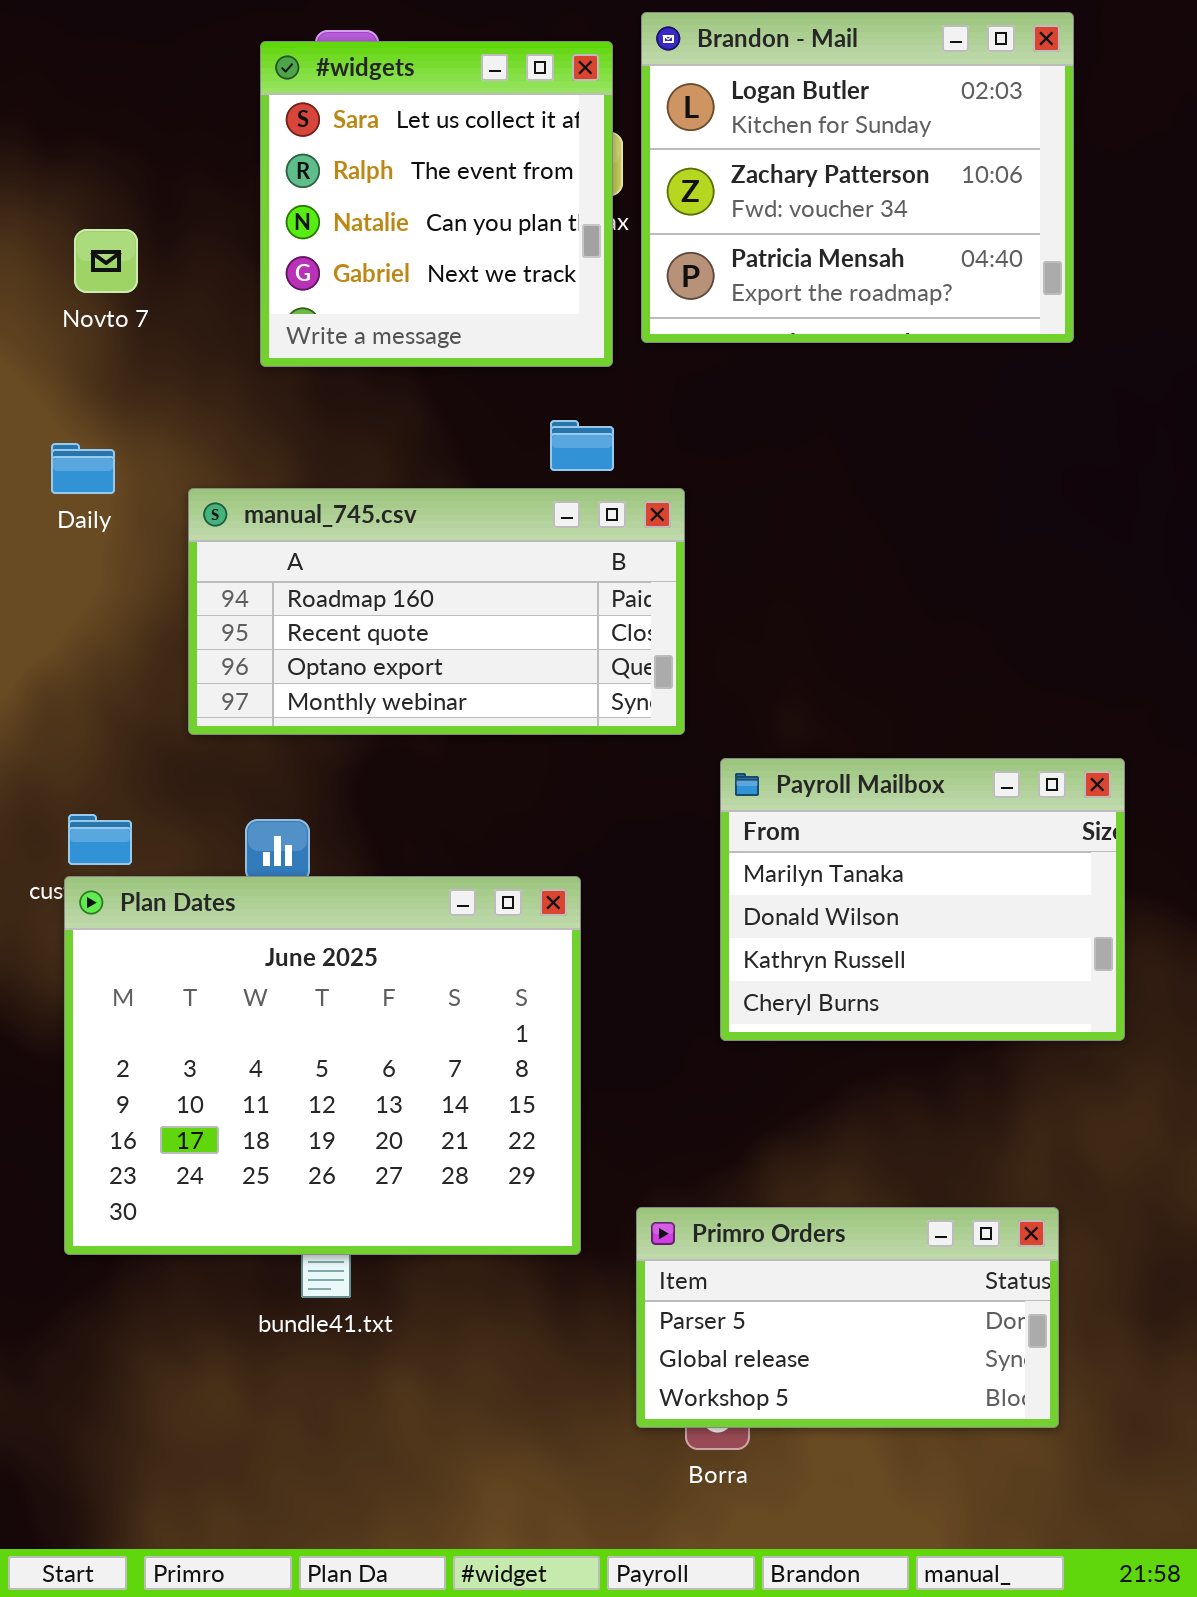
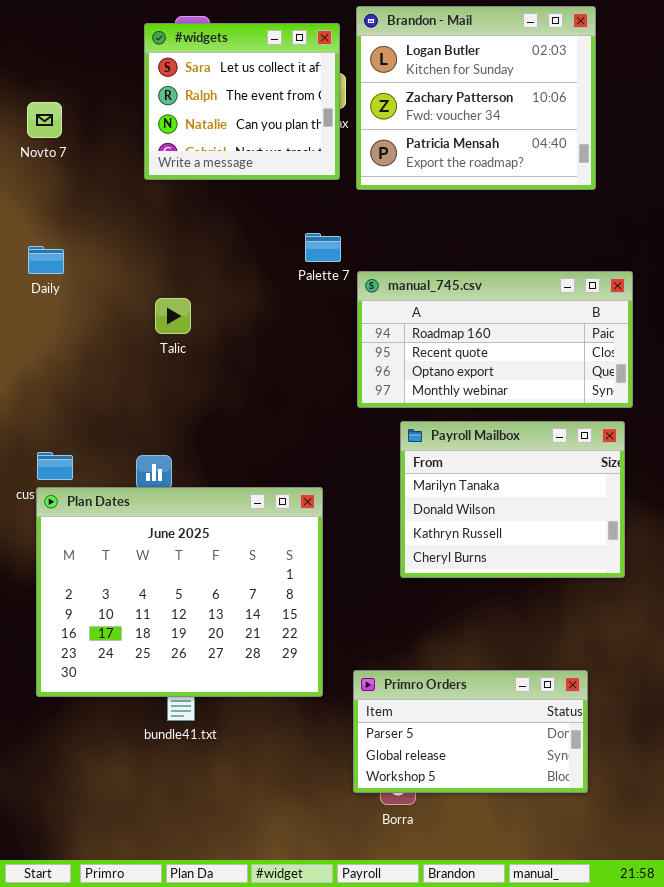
#widgets: [260,41,613,367] -> [144,23,340,180], resized
Novto 7: [74,229,138,293] -> [27,102,62,138], moved
manual_745.csv: [188,488,685,735] -> [357,271,633,408], moved

